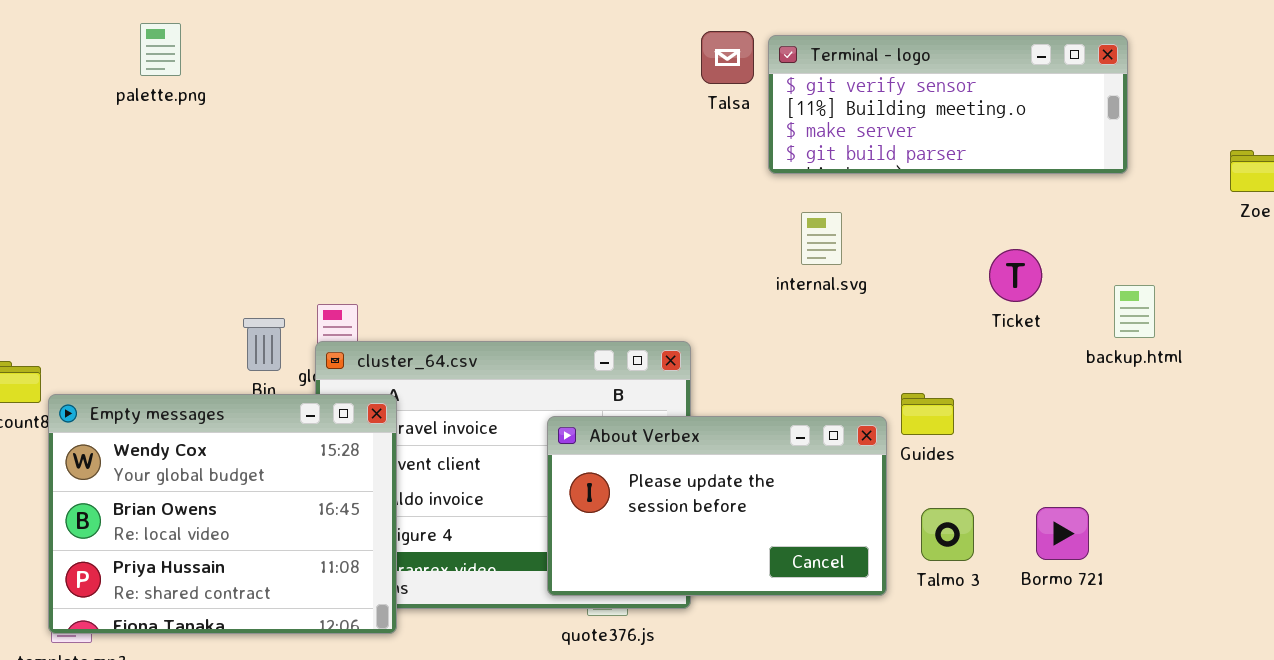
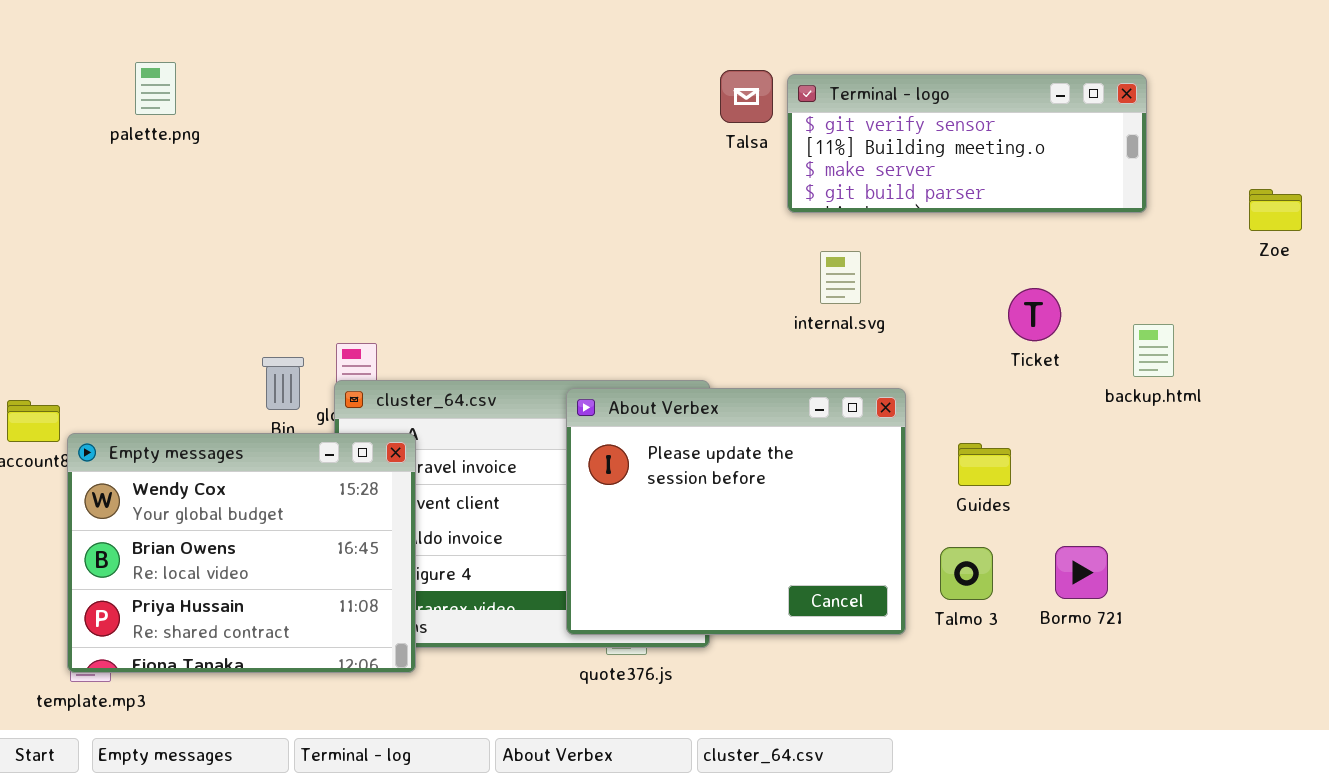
palette.png: [140,23,181,76] -> [135,62,176,115], moved
Guides: [901,393,954,435] -> [958,443,1011,486], moved
About Verbex: [547,416,887,596] -> [566,388,906,635], resized

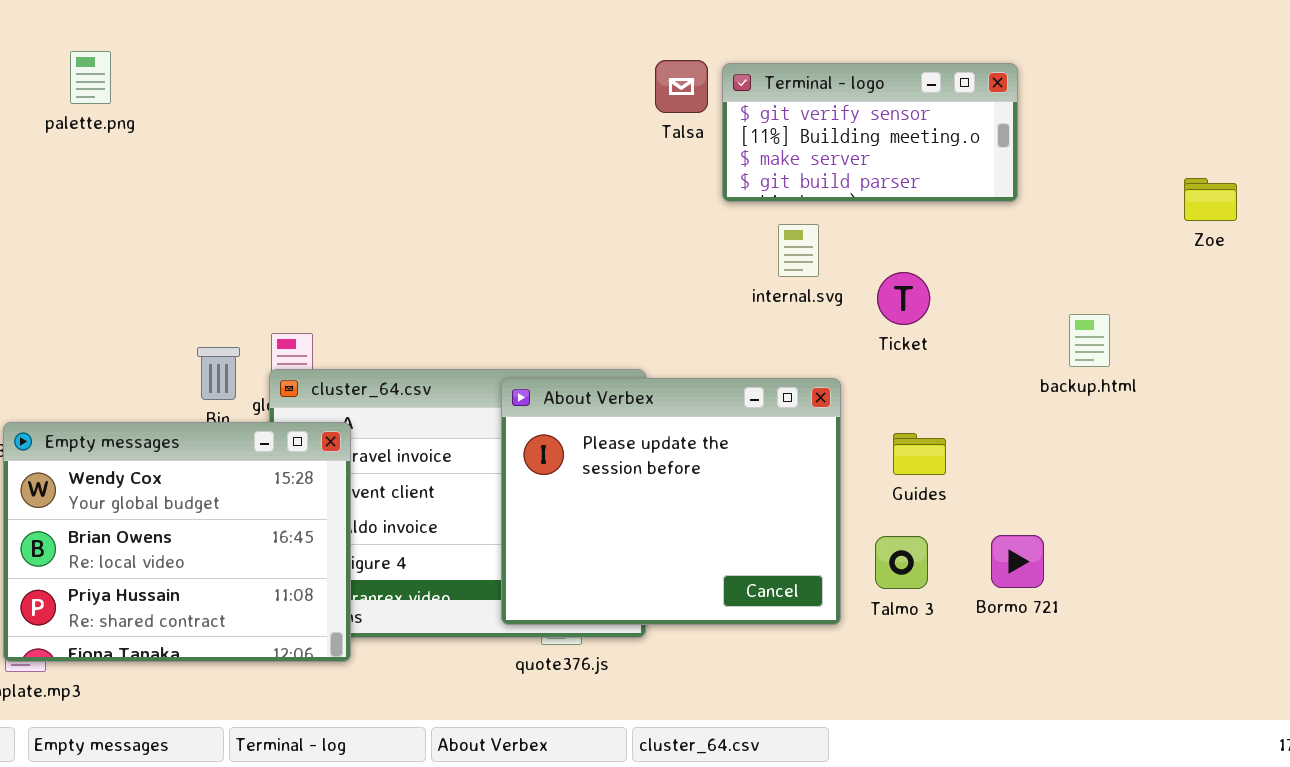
Terminal - logo: [787,74,1147,213] -> [722,63,1018,202], resized
internal.svg: [820,251,861,304] -> [778,224,819,277], moved
Ticket: [1008,288,1061,341] -> [877,272,930,325], moved

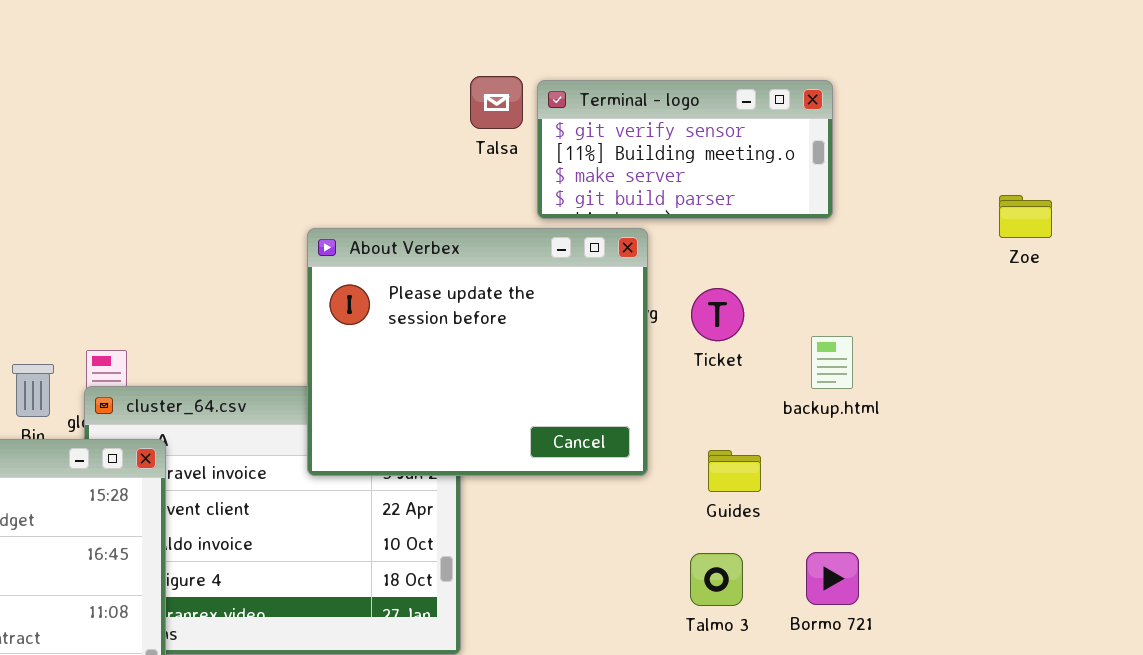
backup.html: [1069,314,1110,367] -> [811,336,853,389], moved
About Verbex: [501,378,841,625] -> [307,228,648,476], moved

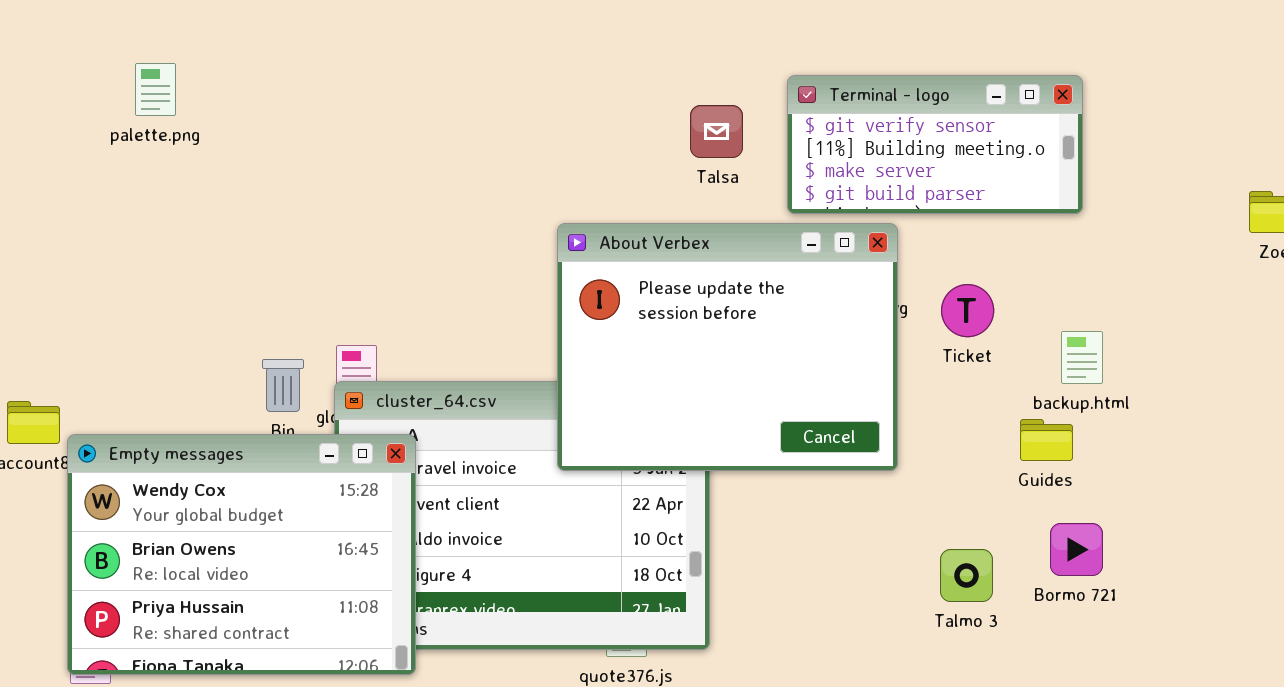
Talsa: [470,76,523,129] -> [690,105,743,158], moved
Guides: [708,450,761,492] -> [1020,419,1073,461], moved
Bormo 721: [806,552,859,605] -> [1050,523,1103,576], moved

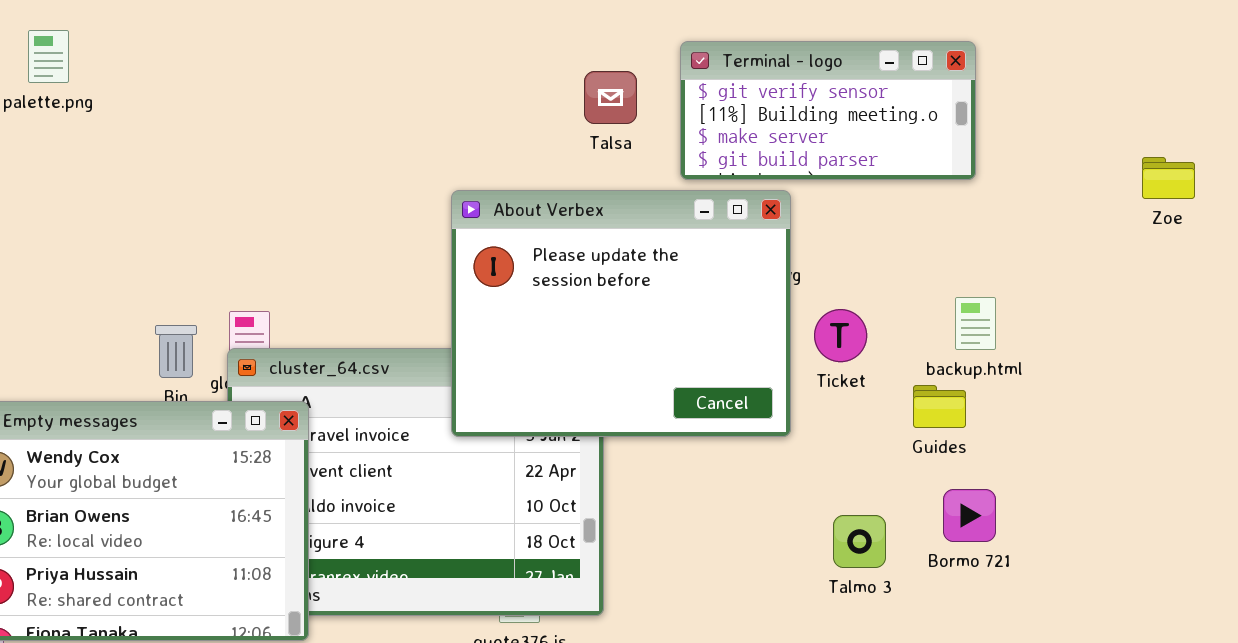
Ticket: [941,284,994,337] -> [814,309,867,362], moved

